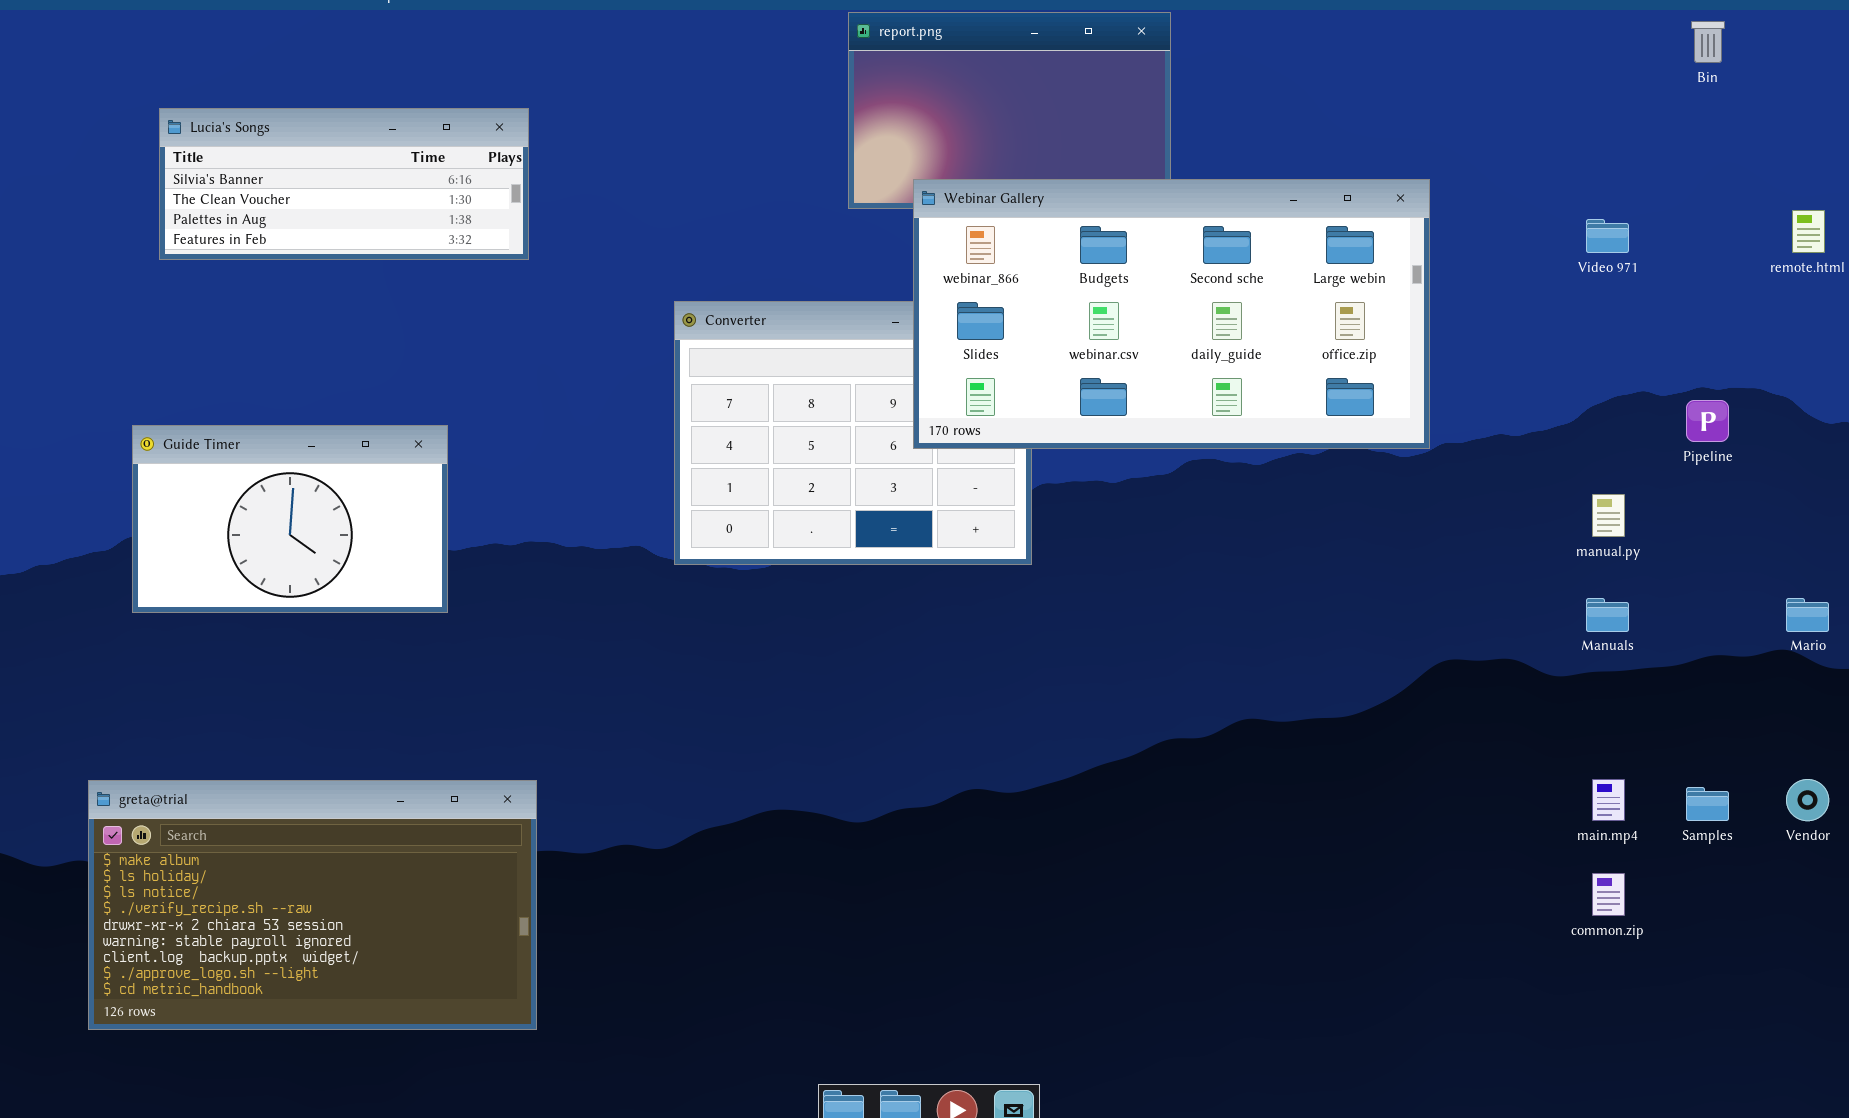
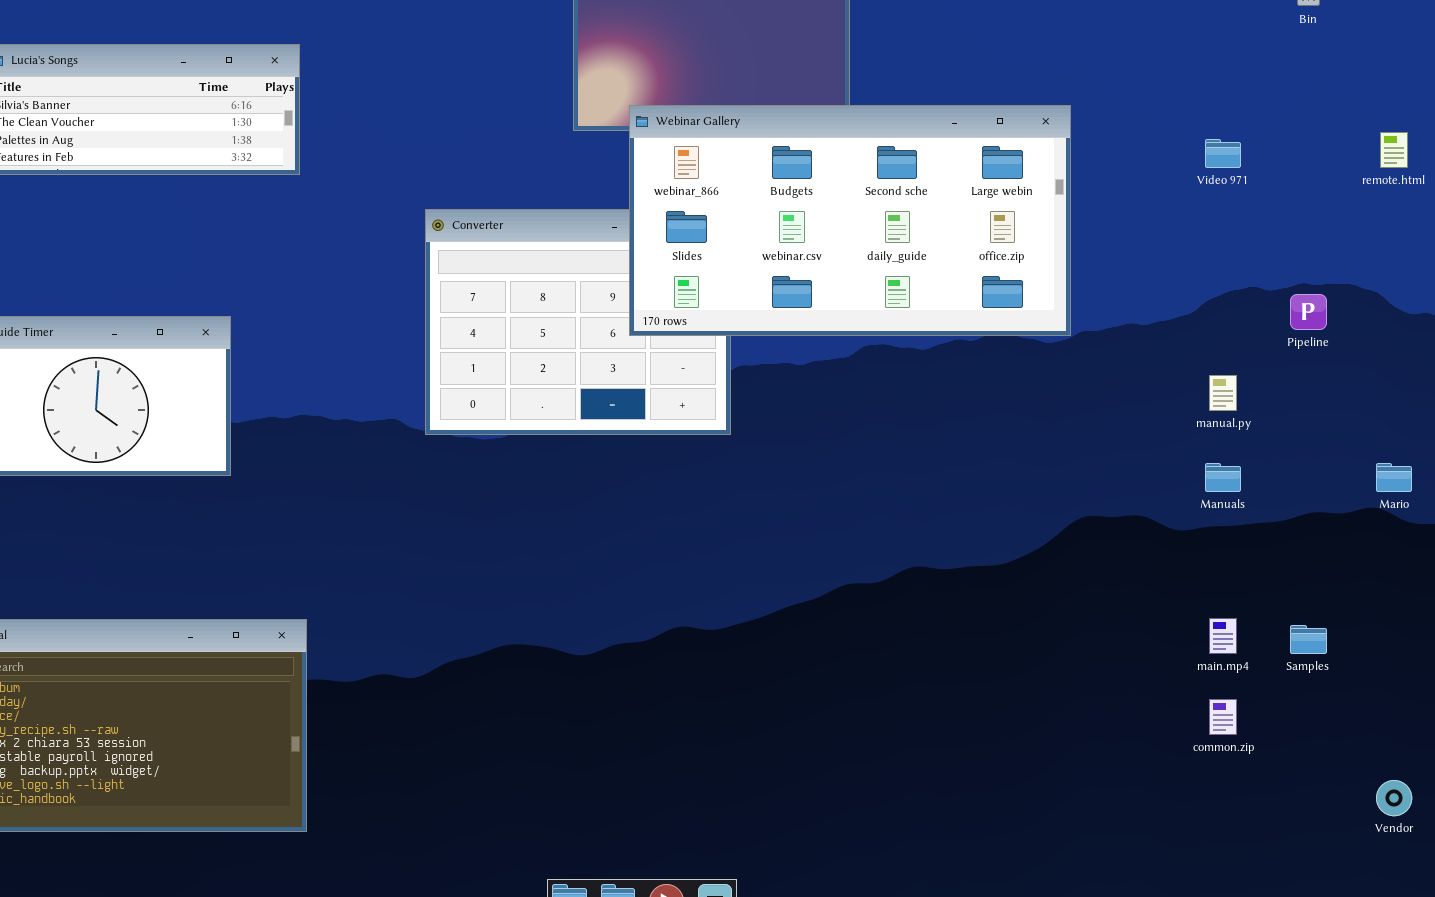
Vendor: [1786,779,1829,821] -> [1376,780,1412,816], moved

